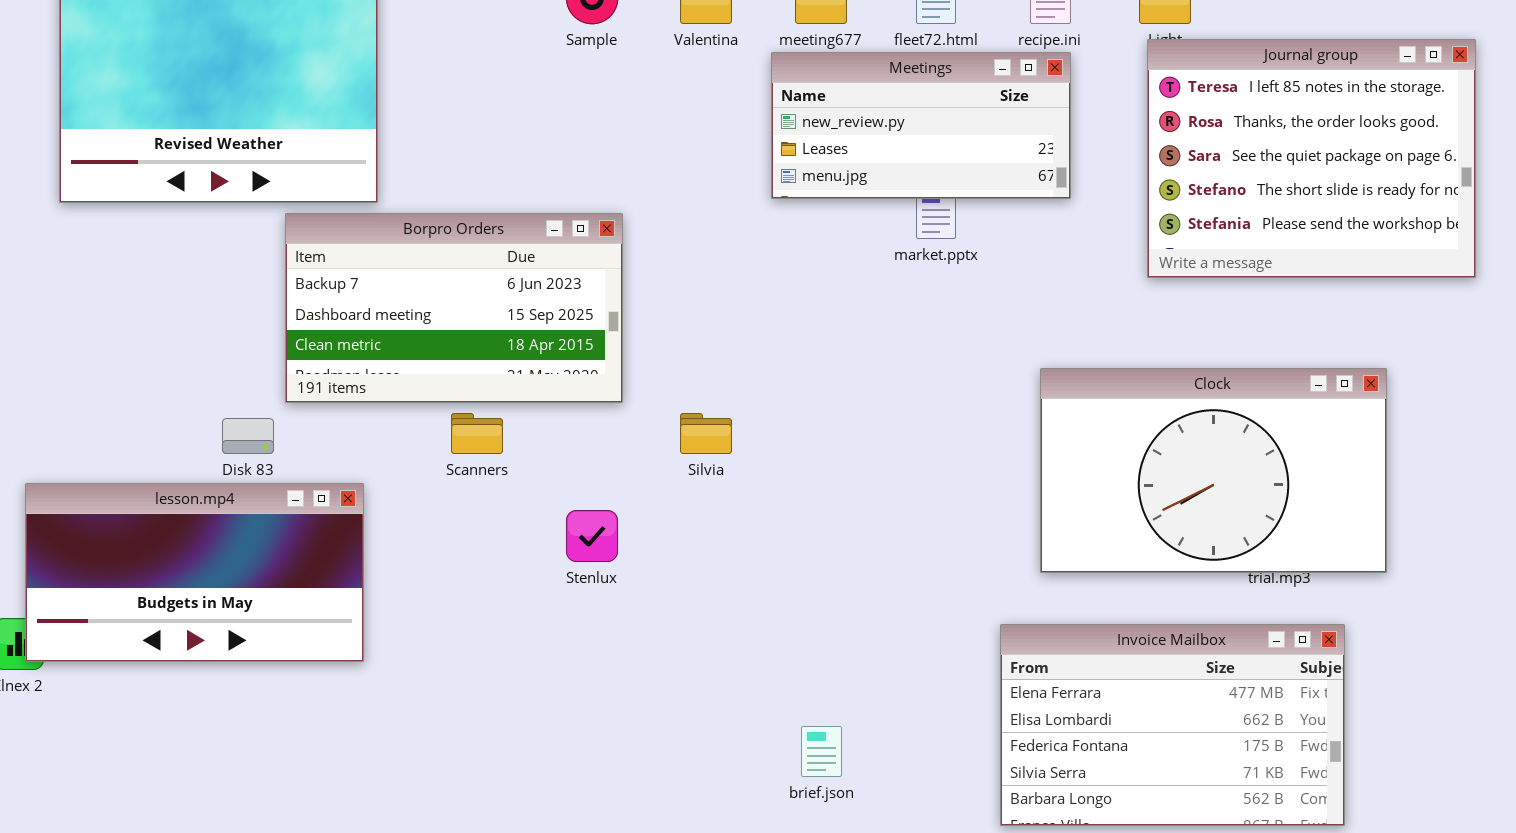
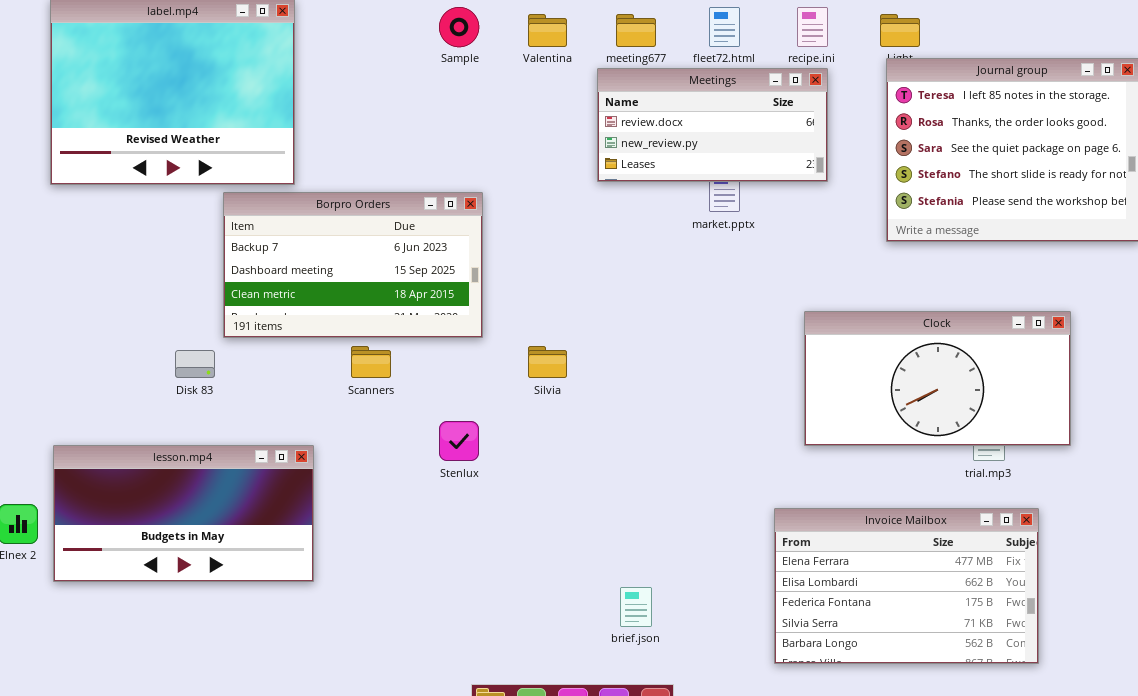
Meetings: [771,52,1071,199] -> [597,68,828,182], scrolled up 1 row
Clock: [1040,368,1387,573] -> [804,311,1071,446], resized
lesson.mp4: [25,483,364,662] -> [53,445,314,582], moved

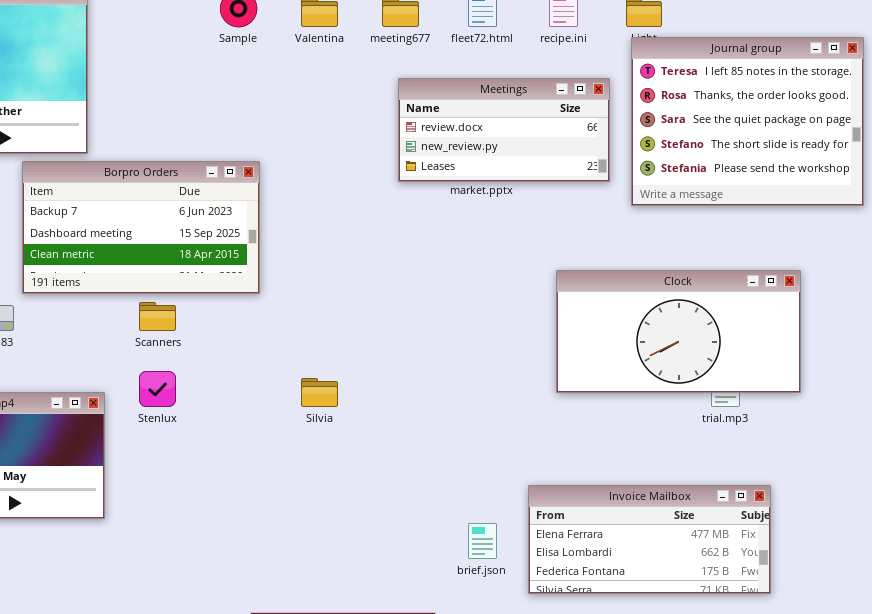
Meetings: [597,68,828,182] -> [398,78,610,182], moved
Silvia: [528,346,567,378] -> [301,378,338,407], moved
Stenlux: [439,421,479,461] -> [139,371,176,407], moved
Invoice Mailbox: [774,508,1039,664] -> [528,485,771,594], resized
brief.json: [620,587,652,627] -> [468,523,497,559], moved

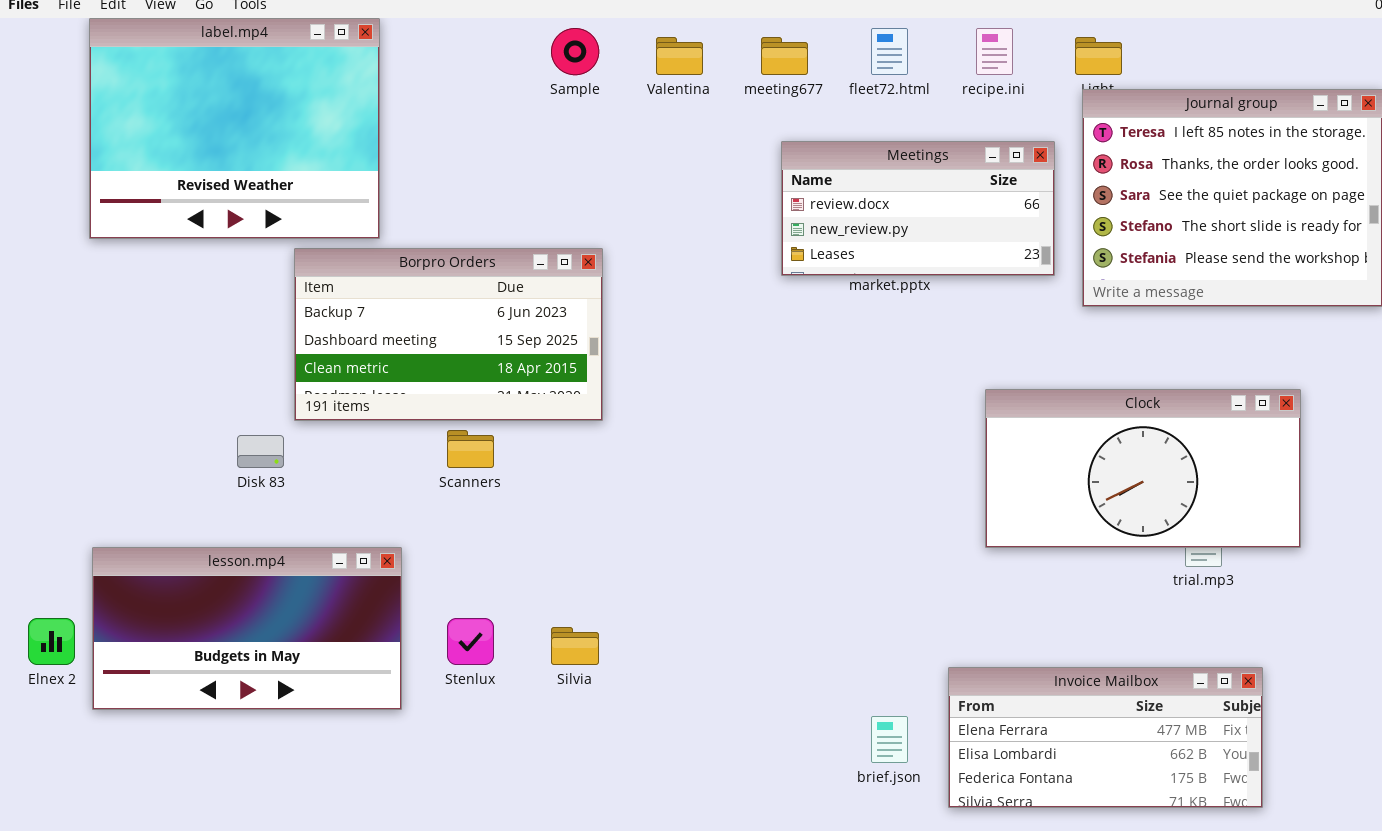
Stenlux: [139,371,176,407] -> [447,618,494,665], moved
Silvia: [301,378,338,407] -> [551,627,599,665], moved

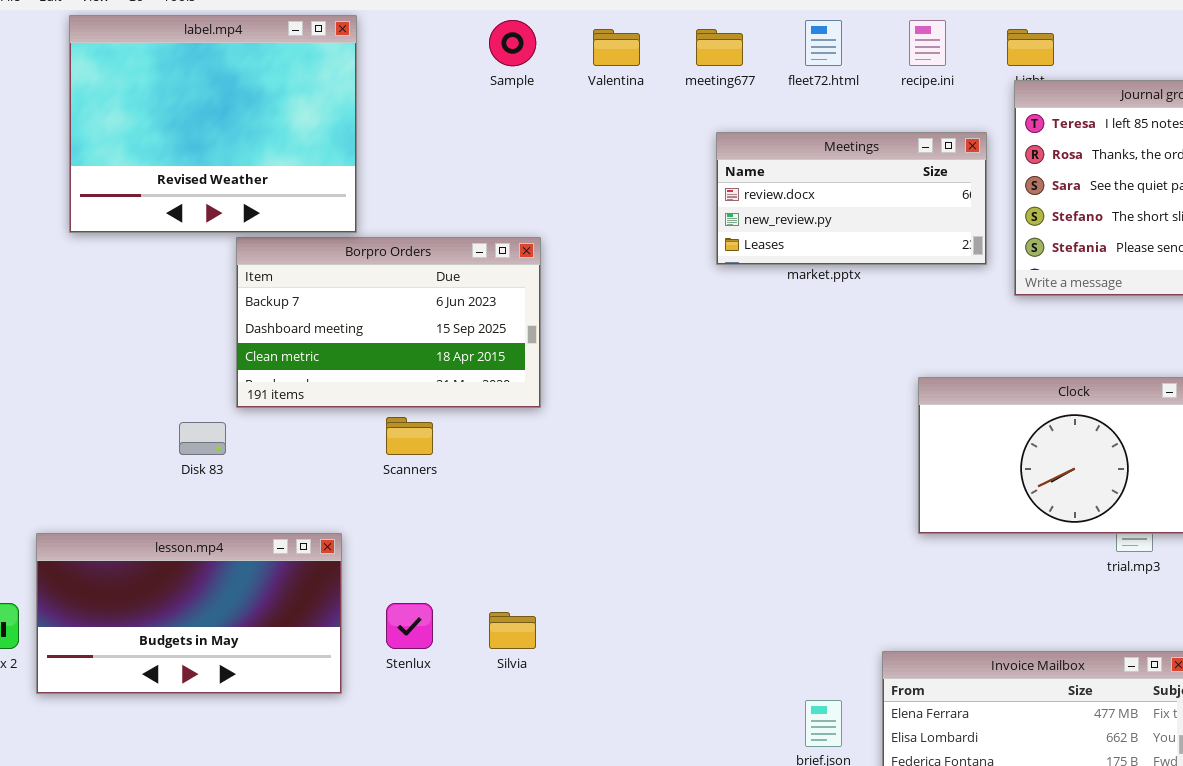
label.mp4: [89,18,380,239] -> [69,15,357,233], moved

